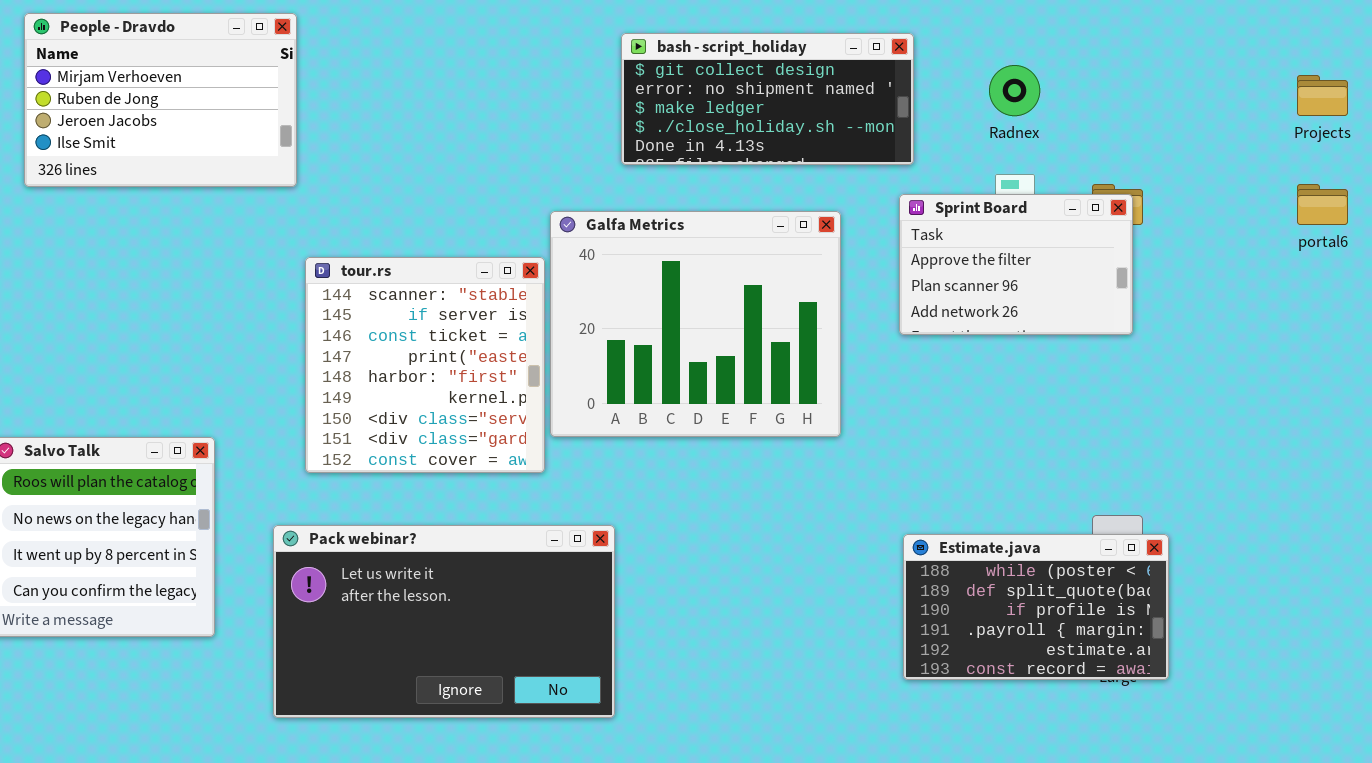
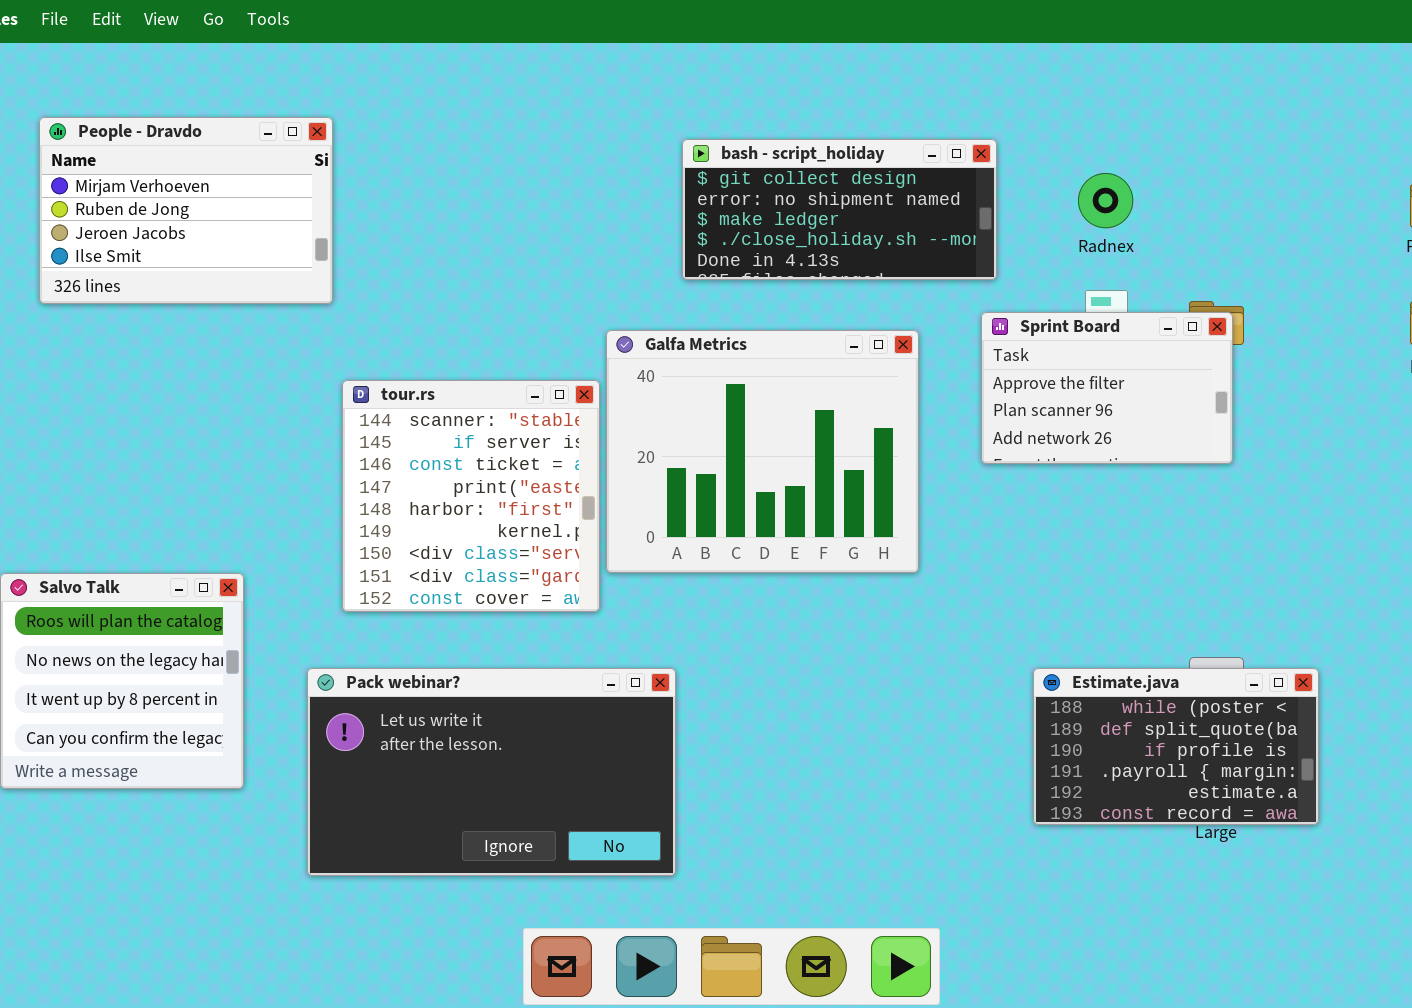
Estimate.java: [903,534,1169,680] -> [1033,668,1319,825], moved

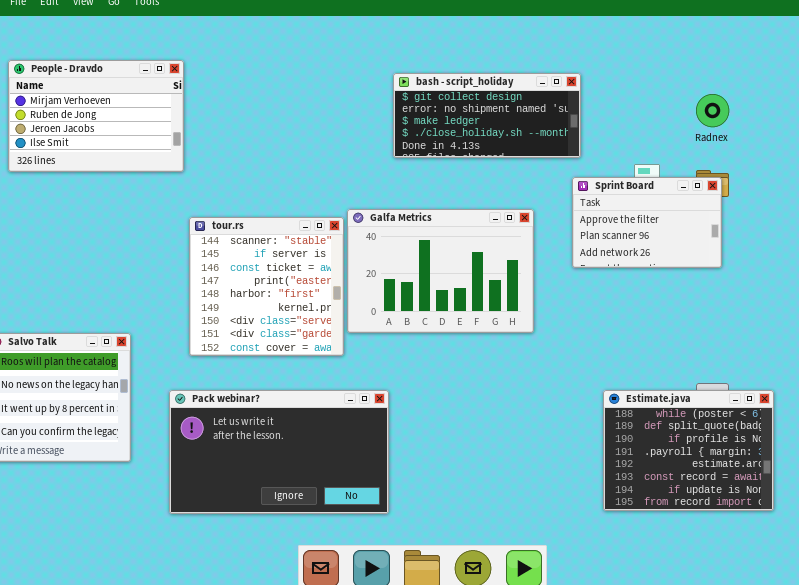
Radnex: [1078,173,1133,228] -> [696,94,729,127], moved
Galfa Metrics: [606,330,919,573] -> [347,209,534,333], resized
Estimate.java: [1033,668,1319,825] -> [603,390,774,511], resized

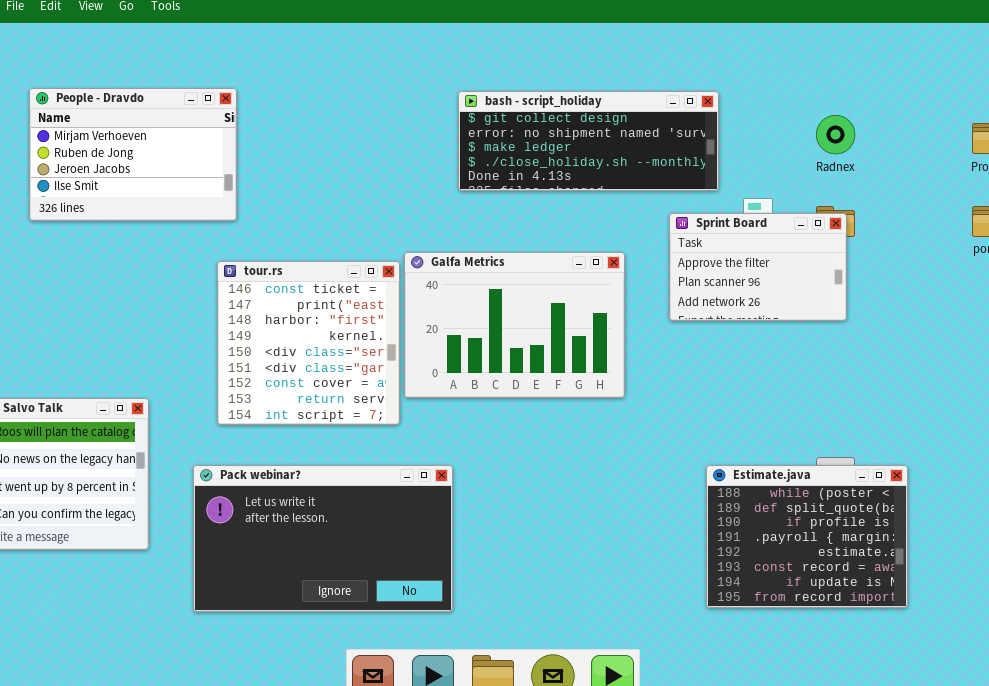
People - Dravdo: [8,60,184,172] -> [29,88,237,221], moved
bash - script_holiday: [393,73,581,158] -> [458,91,719,191], resized
tour.rs: [189,217,344,356] -> [217,261,400,425], scrolled down 2 rows

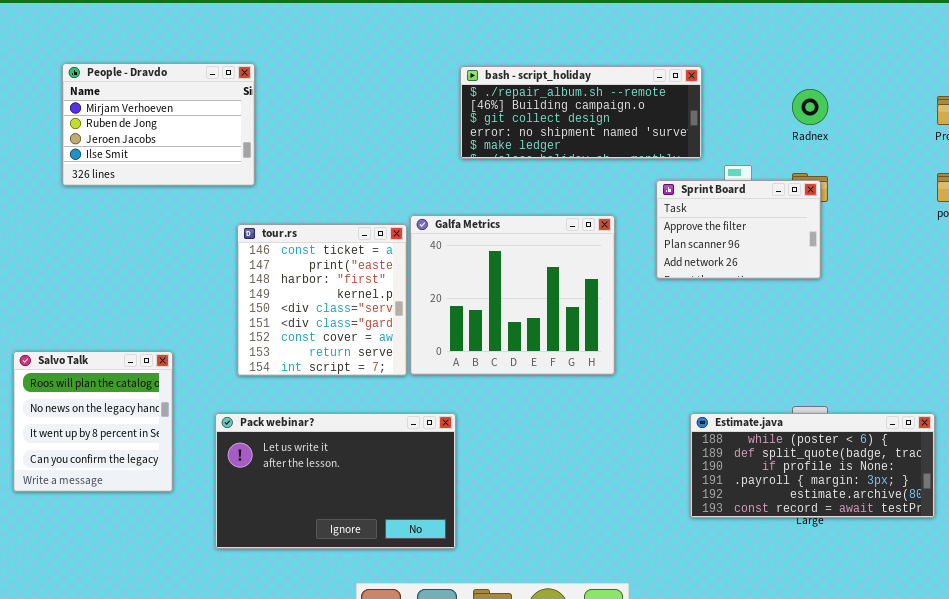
bash - script_holiday: [458,91,719,191] -> [460,66,702,159], scrolled up 2 rows
Galfa Metrics: [404,252,625,398] -> [410,215,615,375], resized
Estimate.java: [706,465,908,608] -> [690,413,935,518], resized

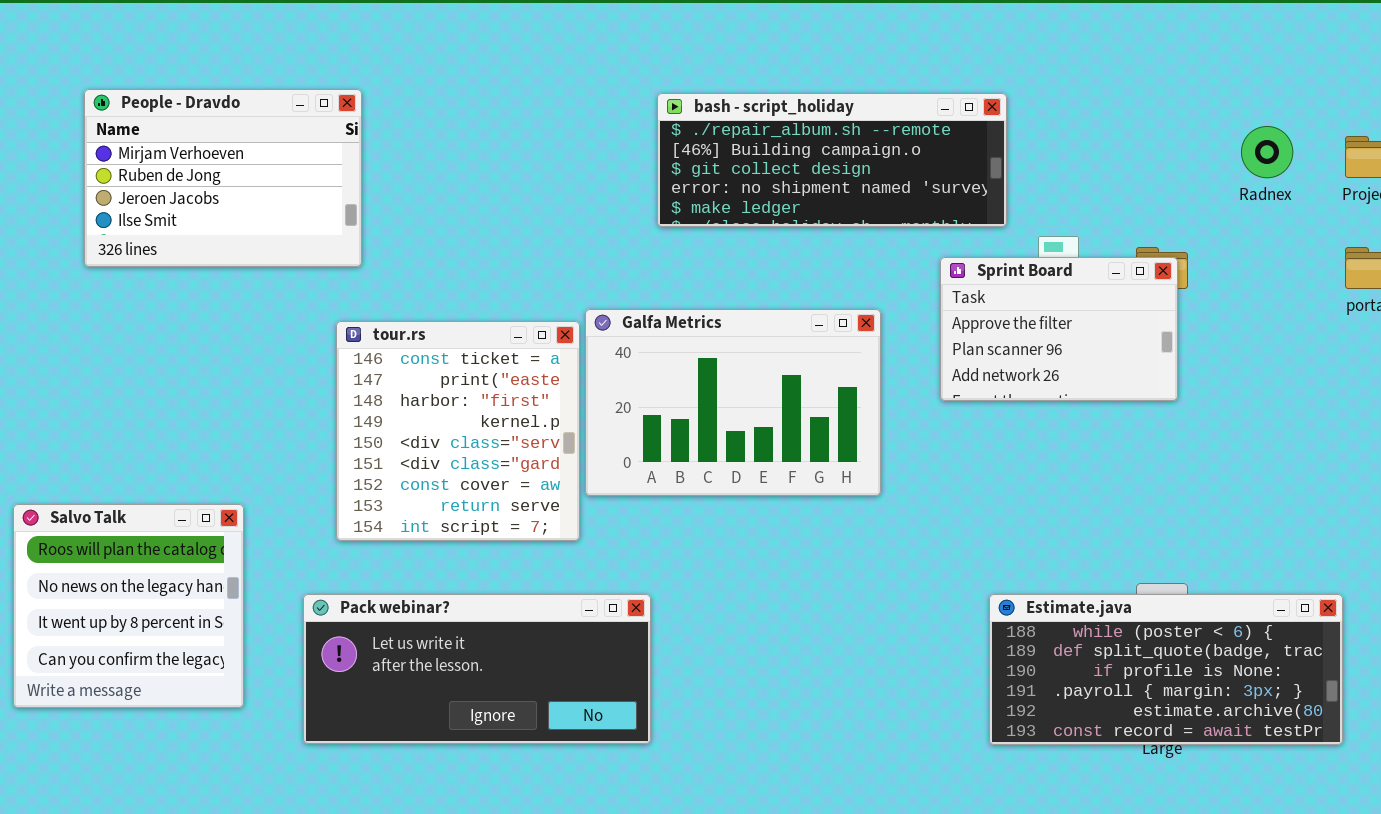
Radnex: [792,89,828,125] -> [1241,126,1293,178], moved
Galfa Metrics: [410,215,615,375] -> [585,309,881,496], resized
Pack webinar?: [215,413,456,549] -> [303,594,651,744], resized

